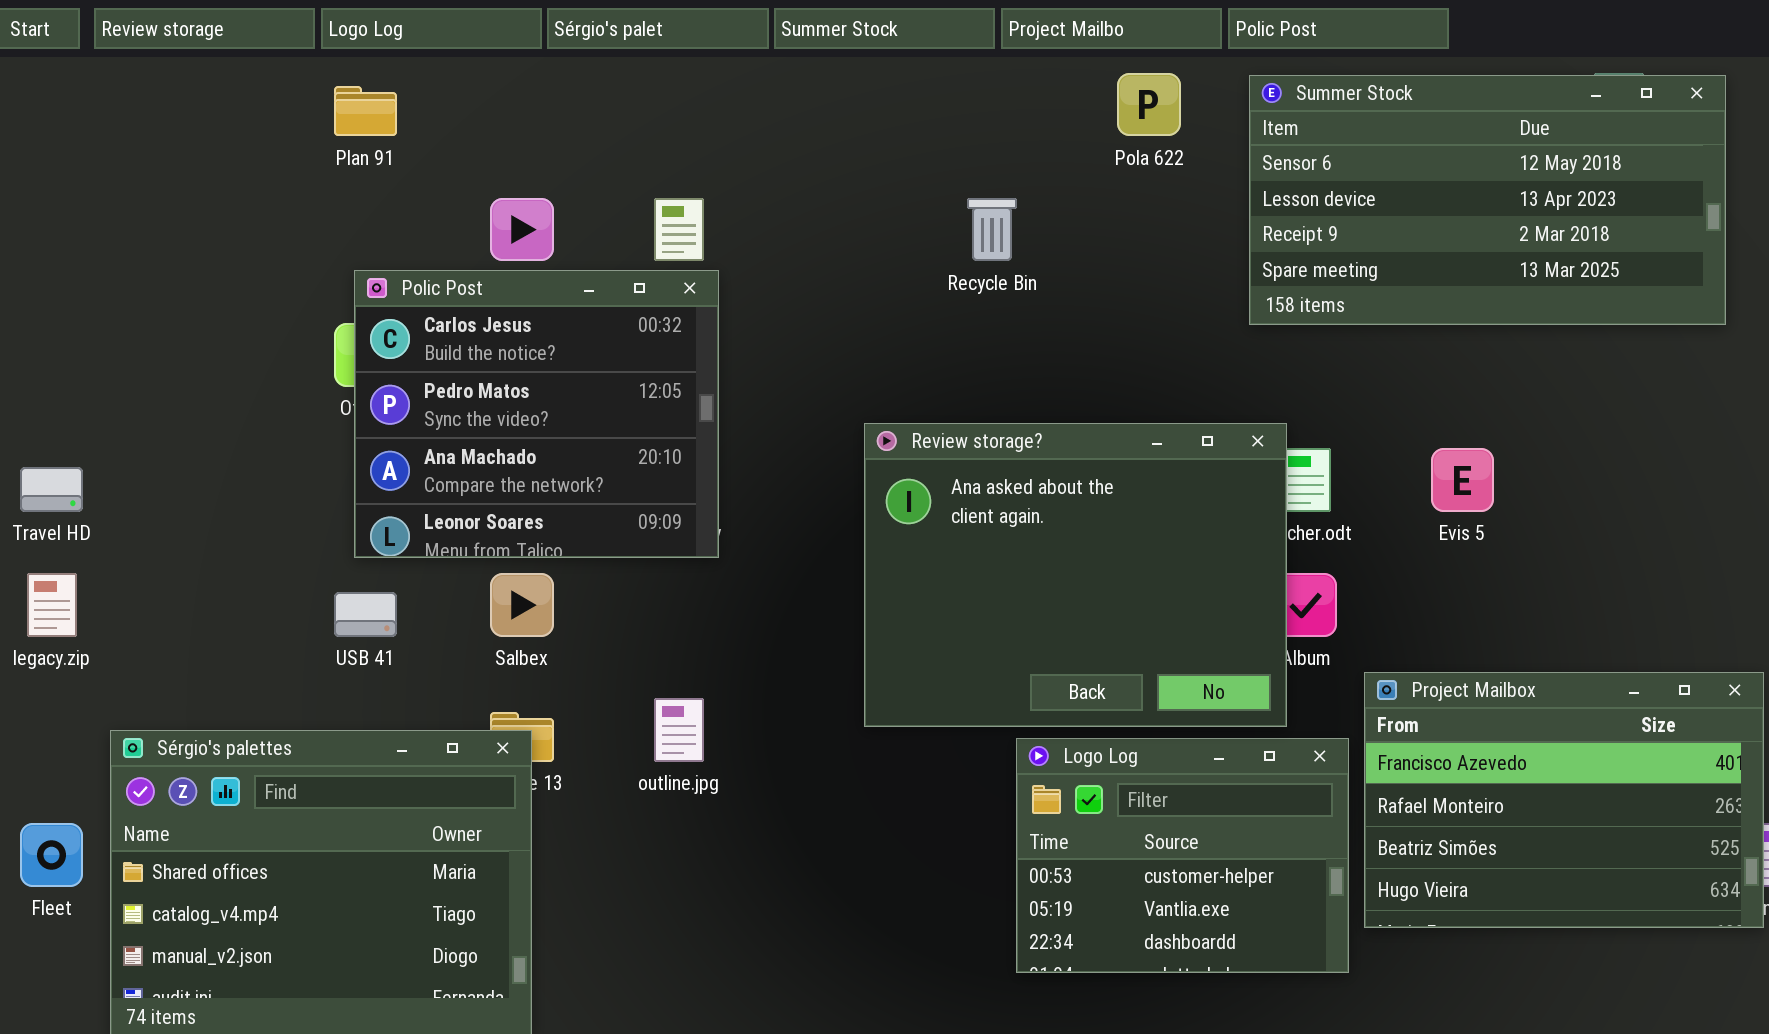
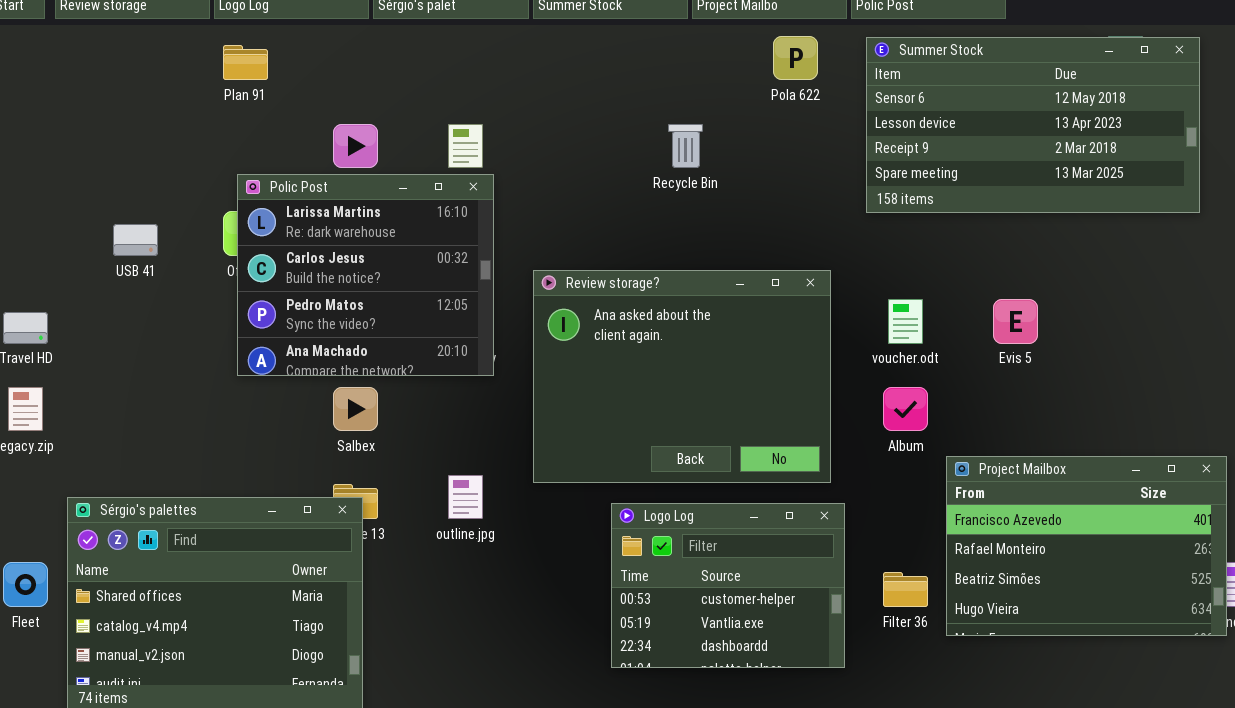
Polic Post: [354,270,719,558] -> [237,174,494,376], scrolled up 1 row
Review storage?: [864,423,1287,727] -> [533,270,831,483], moved
USB 41: [334,592,397,637] -> [113,224,158,256], moved
Logo Log: [1016,738,1349,973] -> [611,503,845,668], moved

